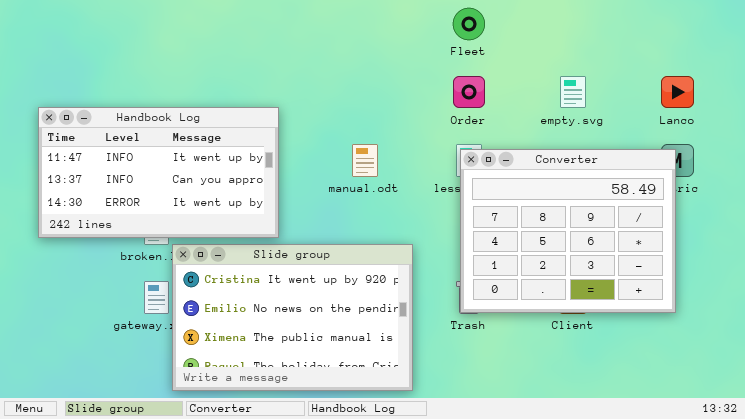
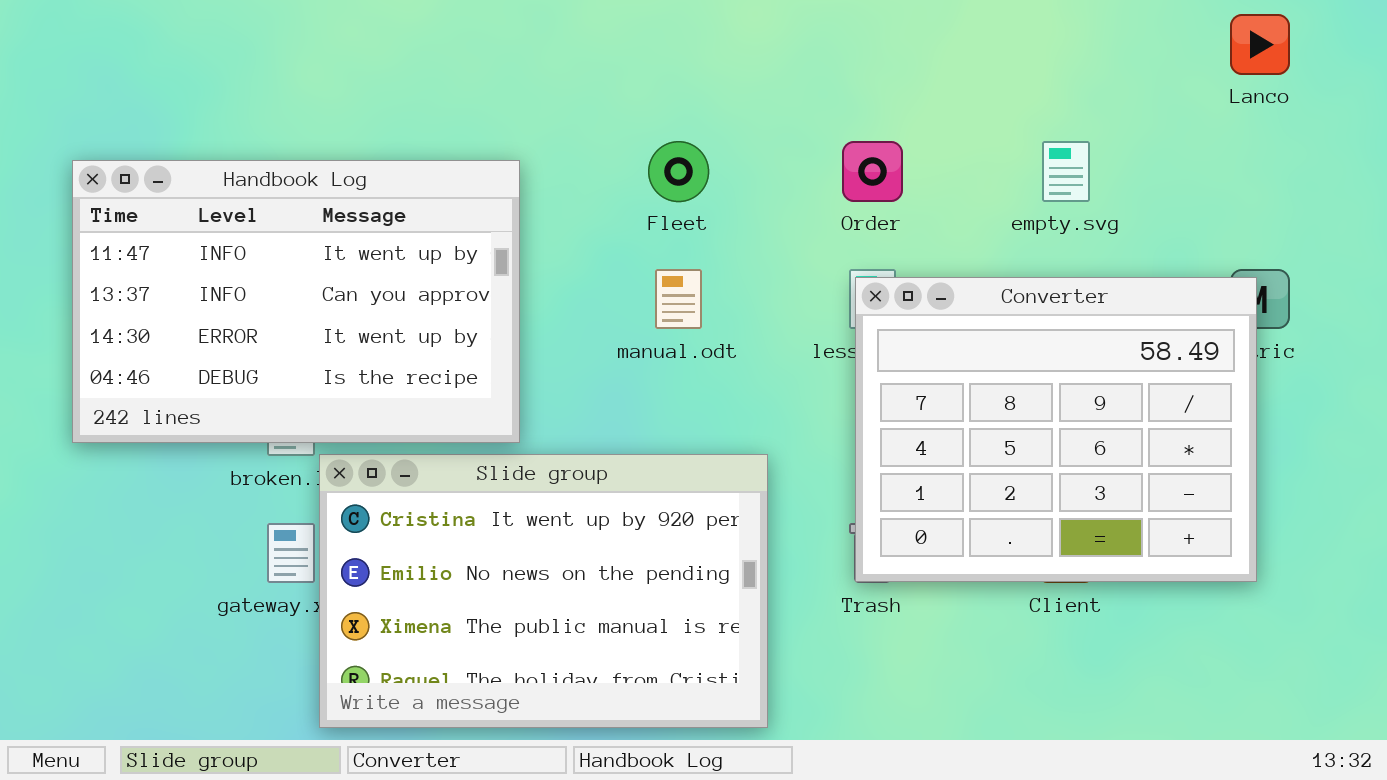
Fleet: [453,8,485,40] -> [648,141,709,202], moved
Lanco: [661,76,694,108] -> [1230,14,1290,75], moved
Handbook Log: [38,107,279,238] -> [72,160,520,443], resized

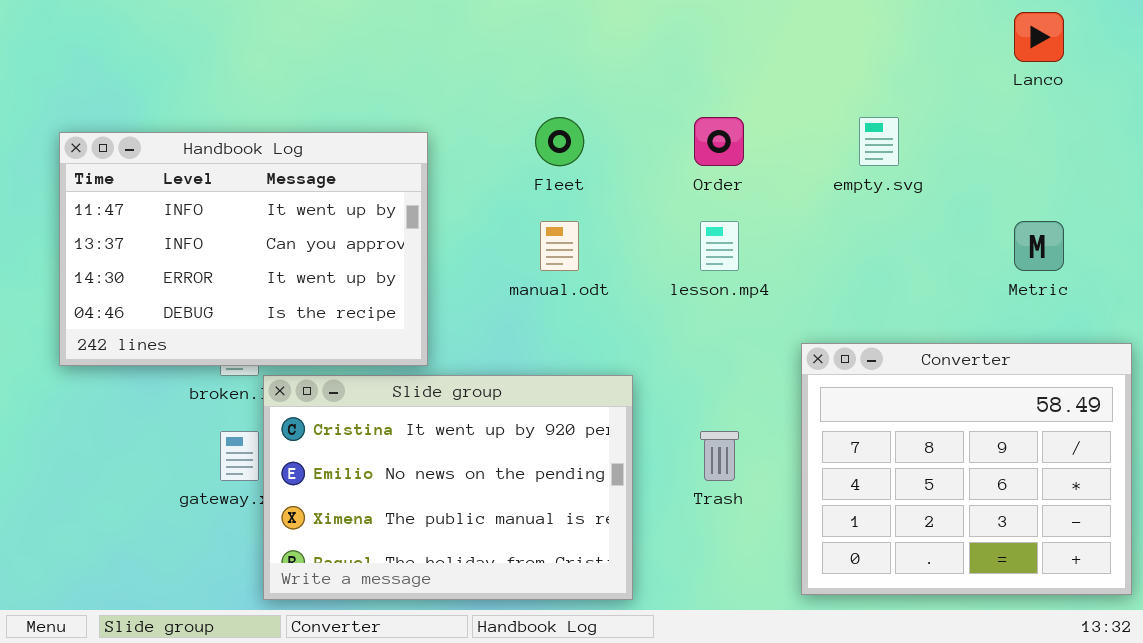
Converter: [855,277,1257,582] -> [801,343,1132,595], moved

